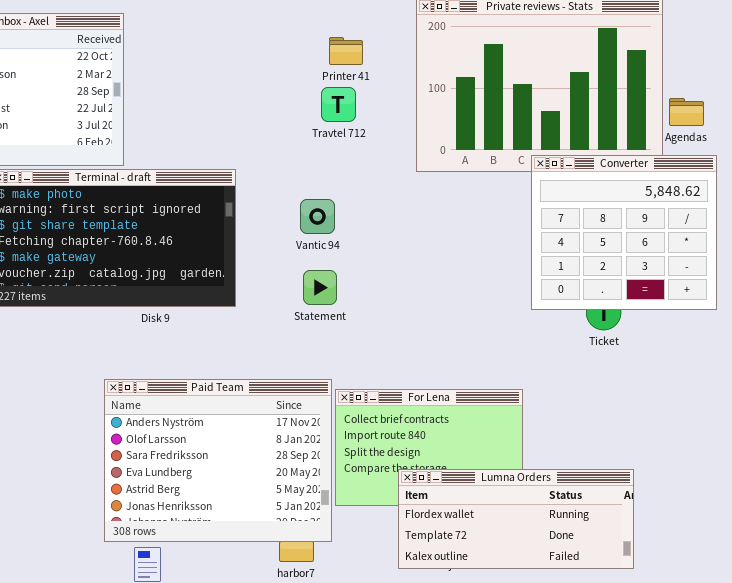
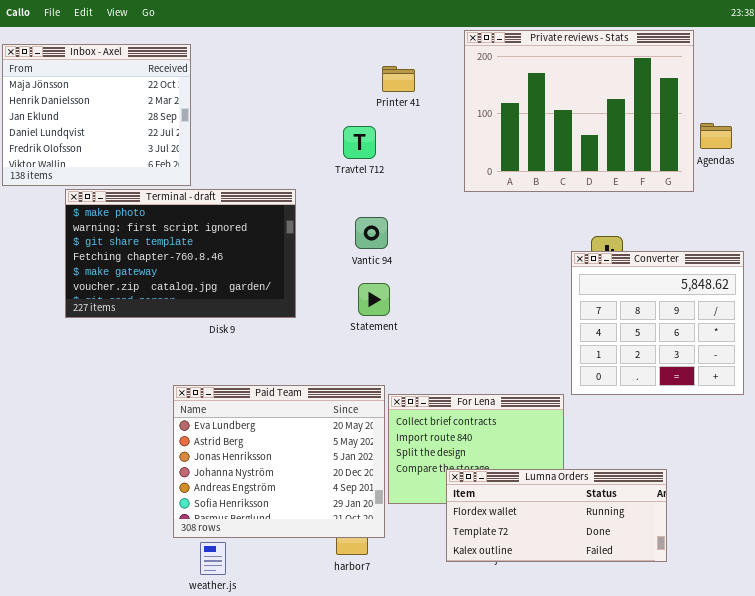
Travtel 712: [321,87,356,122] -> [343,126,376,159], moved
Converter: [531,155,717,310] -> [571,251,744,395], moved
Paid Team: [104,379,332,542] -> [173,385,385,538], scrolled down 3 rows

